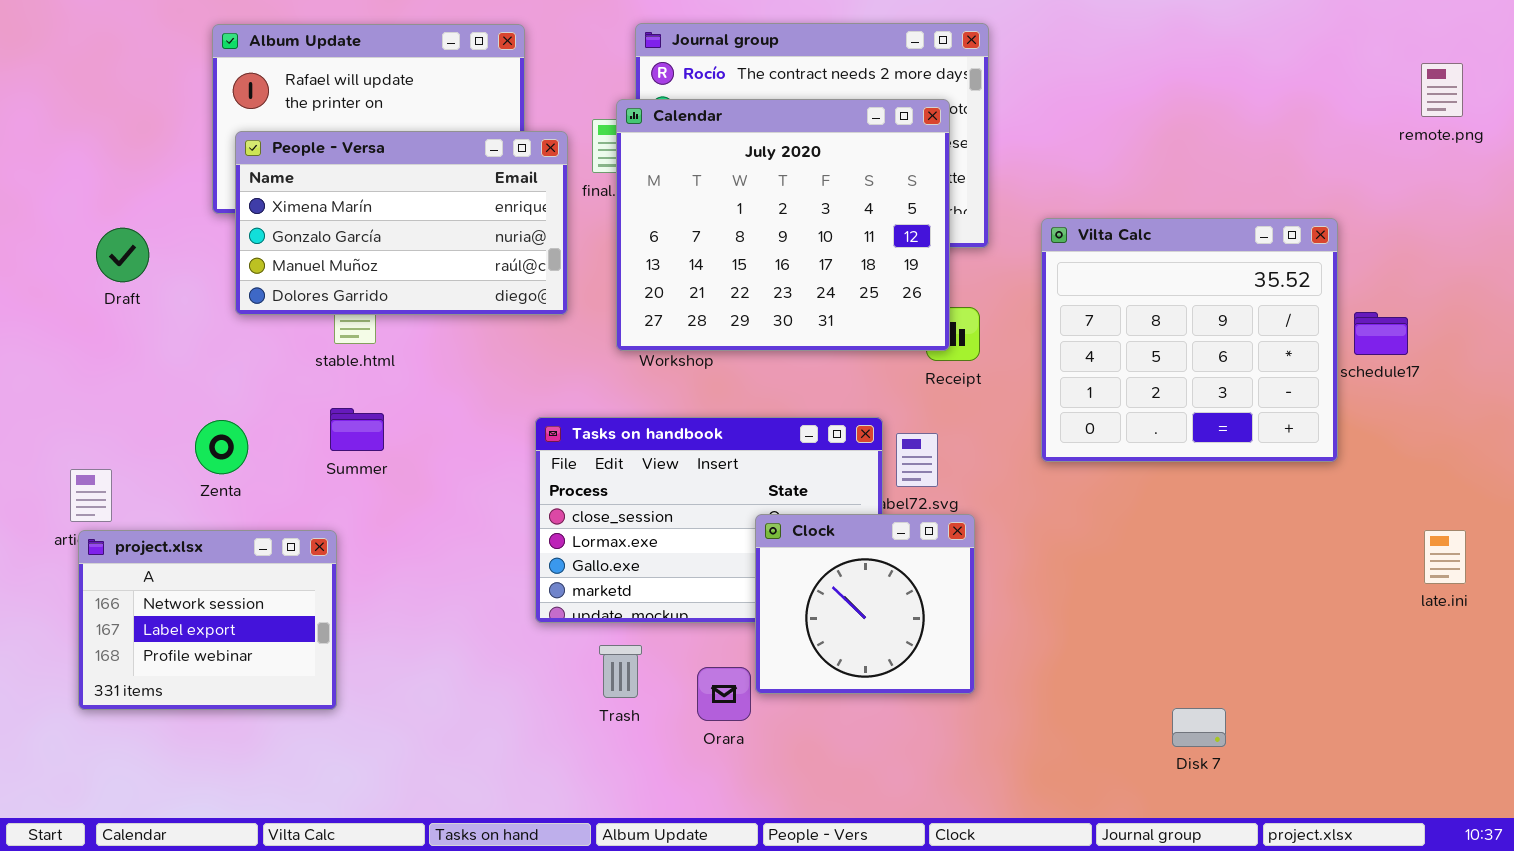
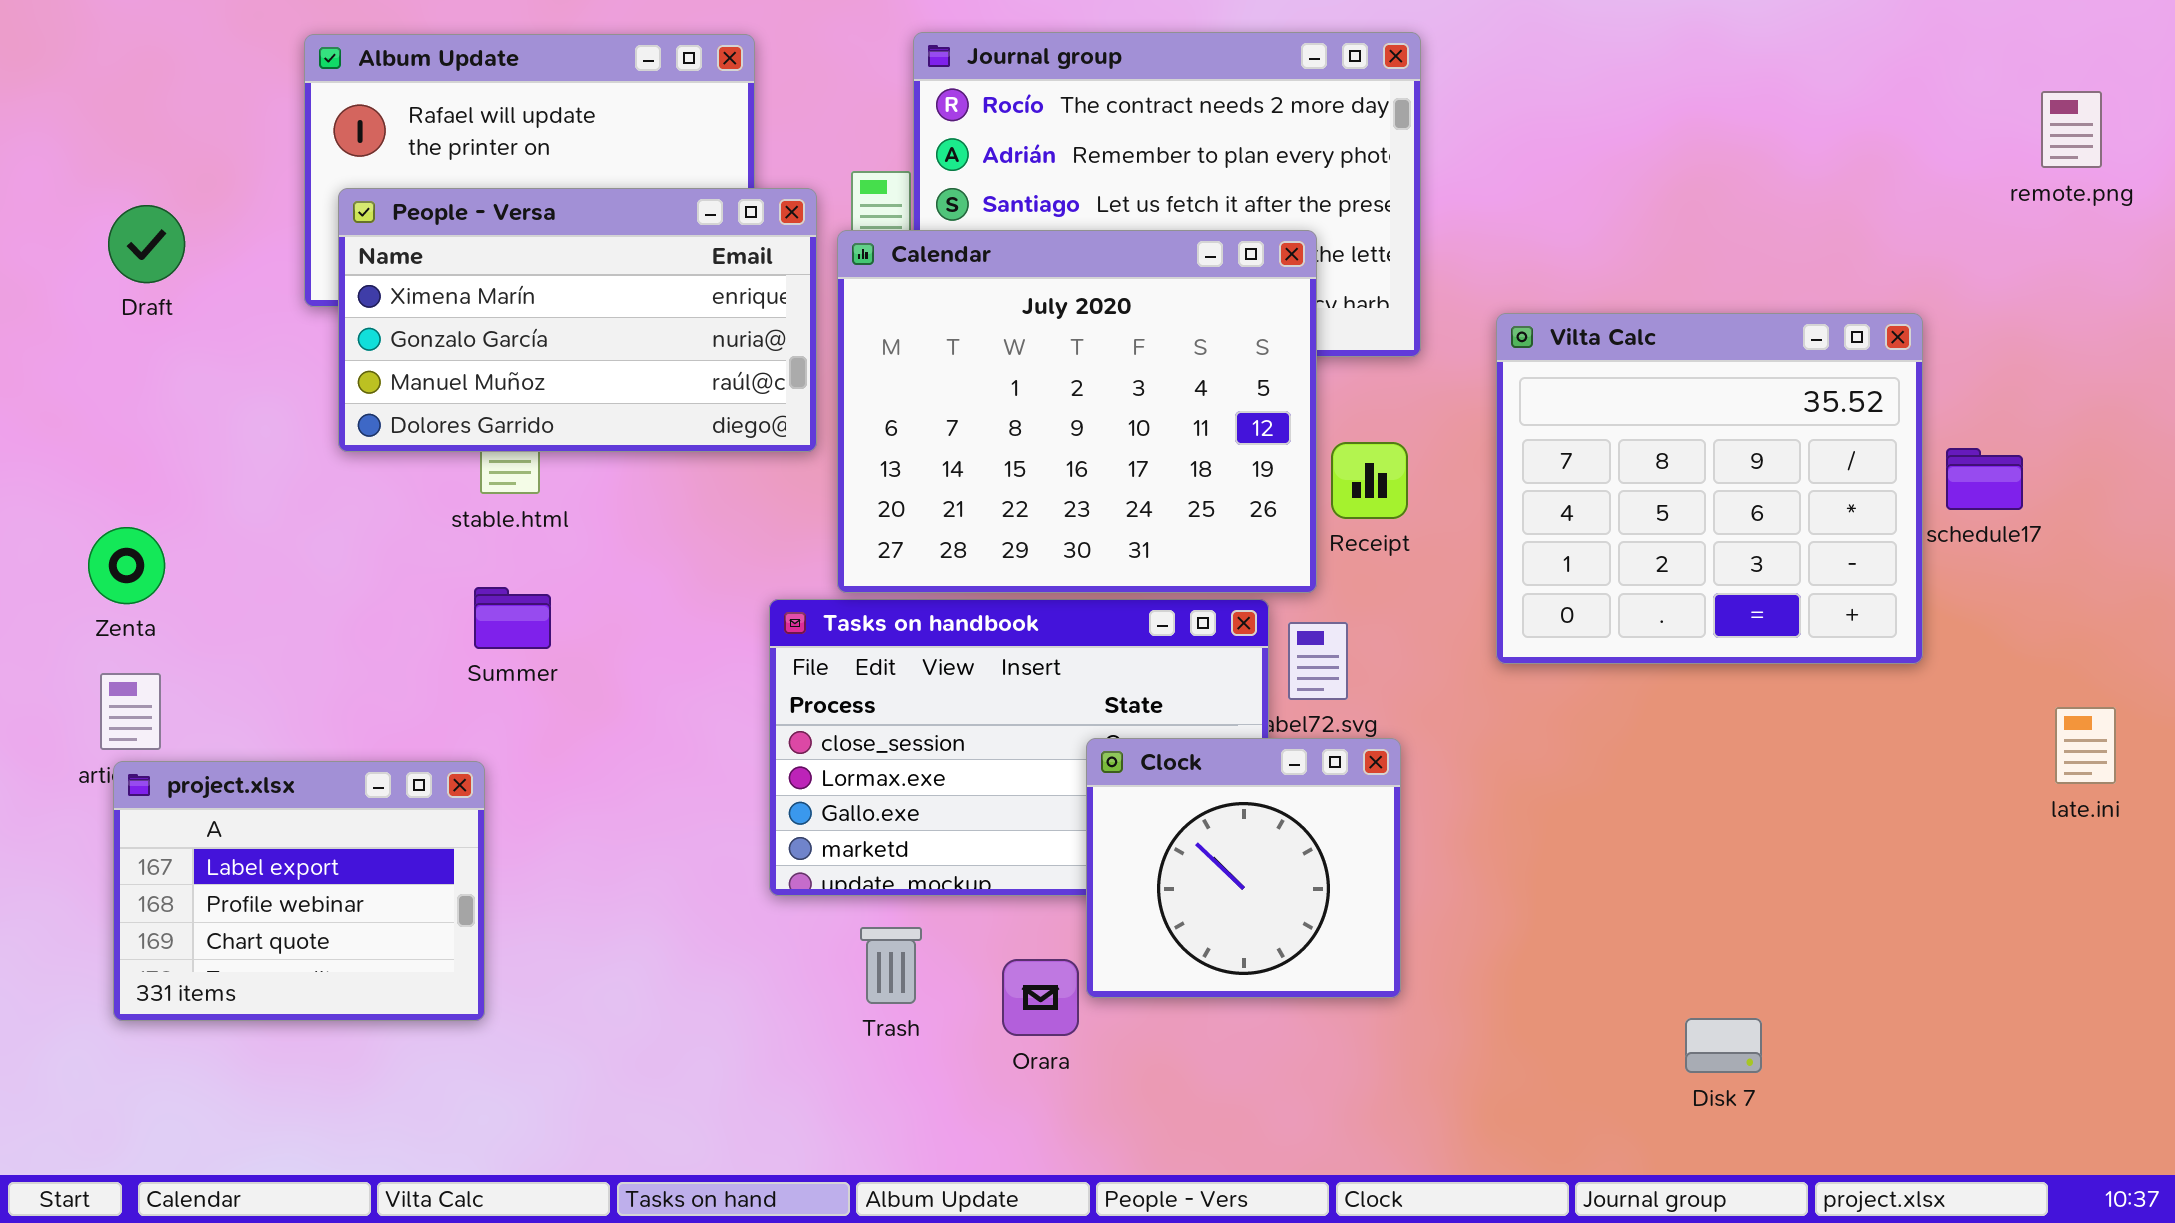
Calendar: [616,99,950,351] -> [837,230,1317,593], moved
Draft: [96,228,149,282] -> [108,205,185,283], moved
Zenta: [195,420,248,474] -> [88,527,165,604], moved
project.xlsx: [78,530,337,710] -> [113,761,485,1021], scrolled down 1 row
late.ini: [1424,530,1466,584] -> [2055,707,2116,784], moved

